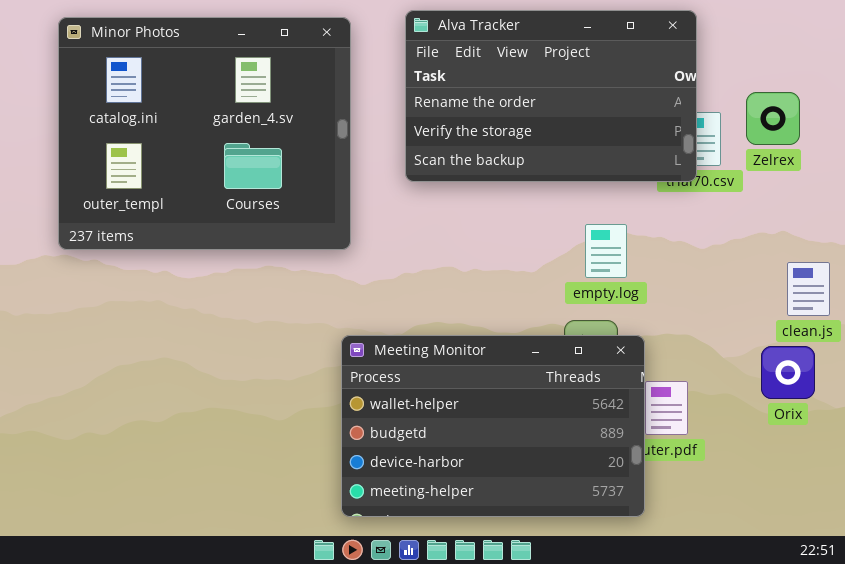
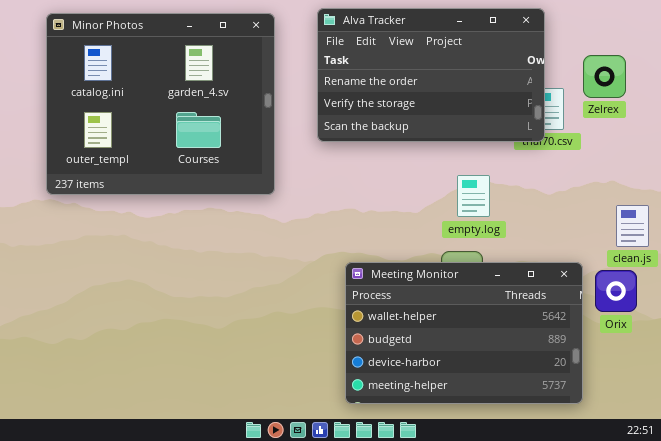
Zelrex: [746,92,800,145] -> [583,55,626,98], moved
Meeting Monitor: [341,335,645,517] -> [345,262,583,404], moved

